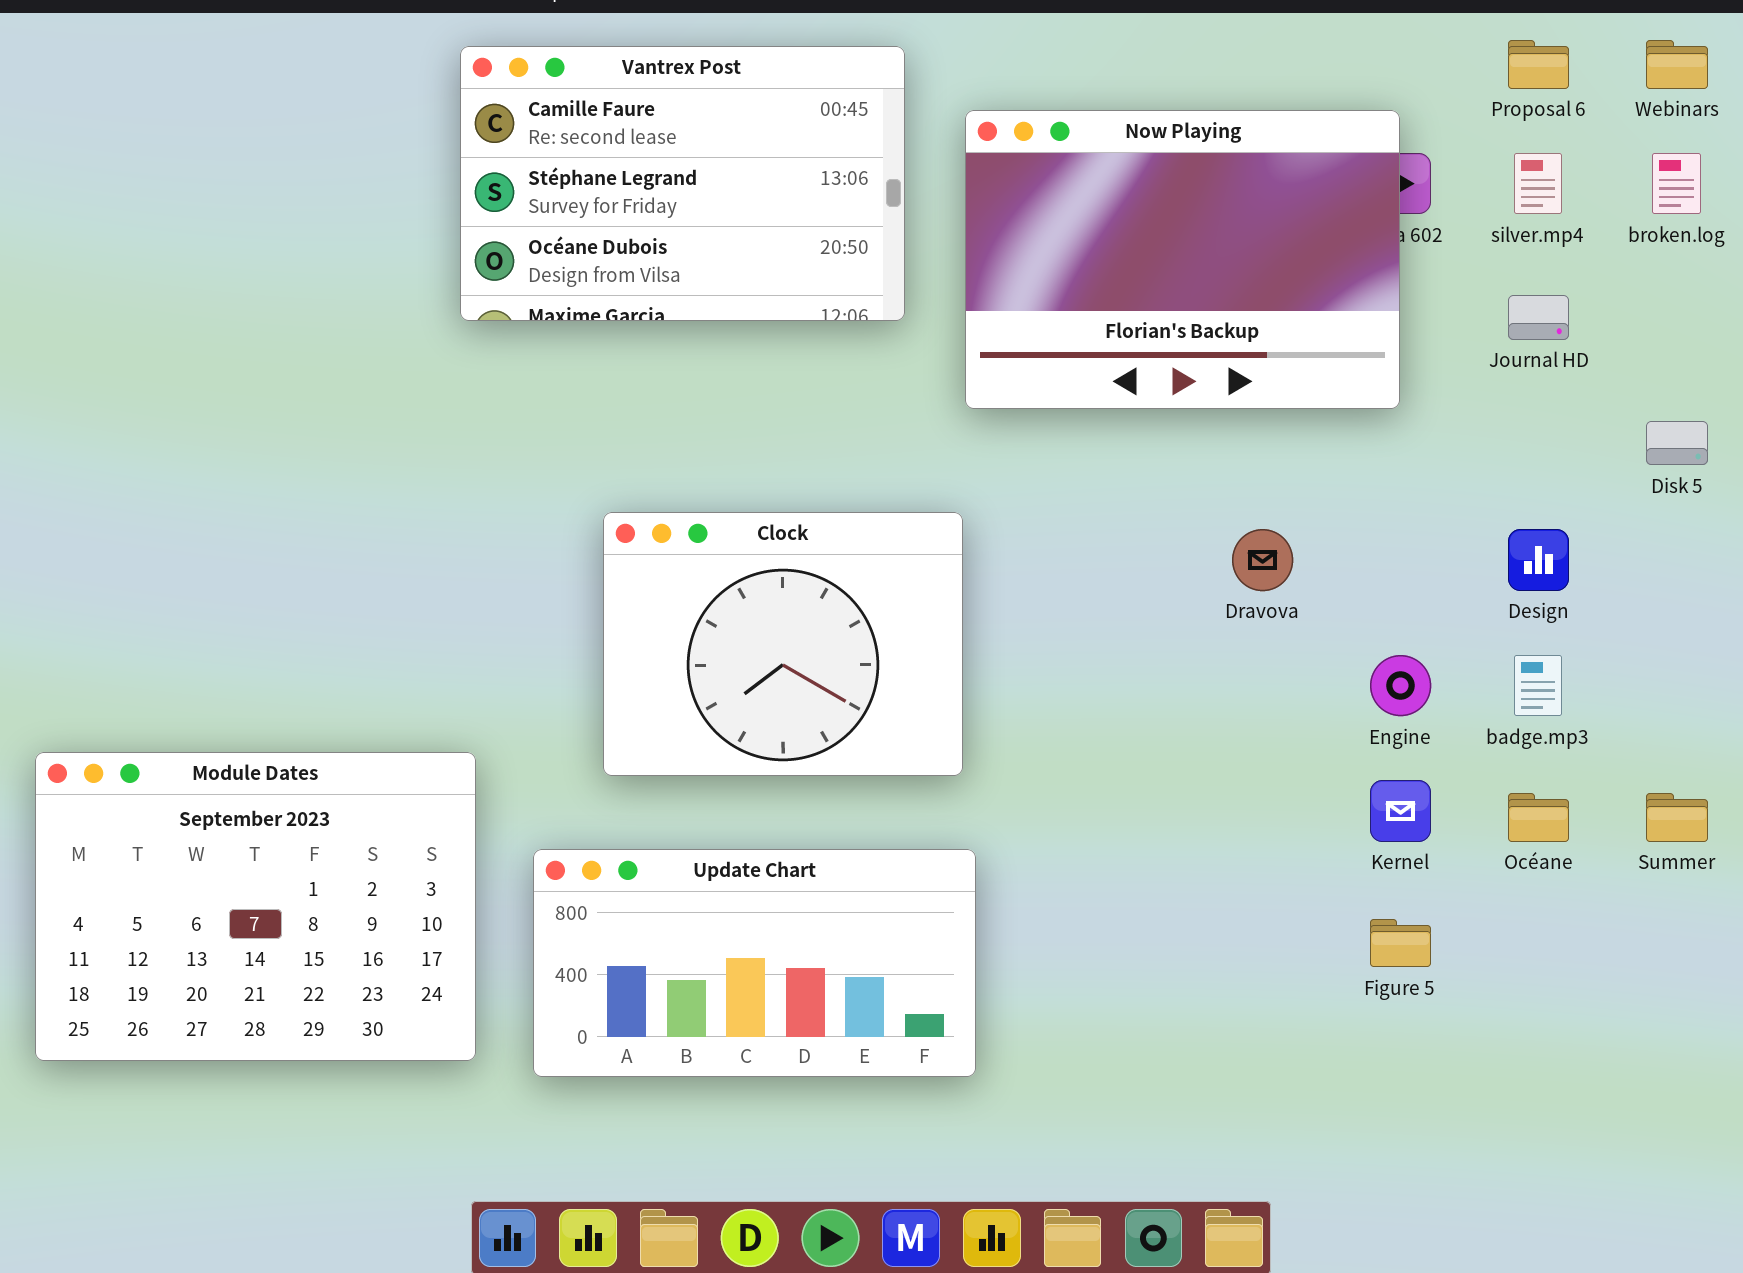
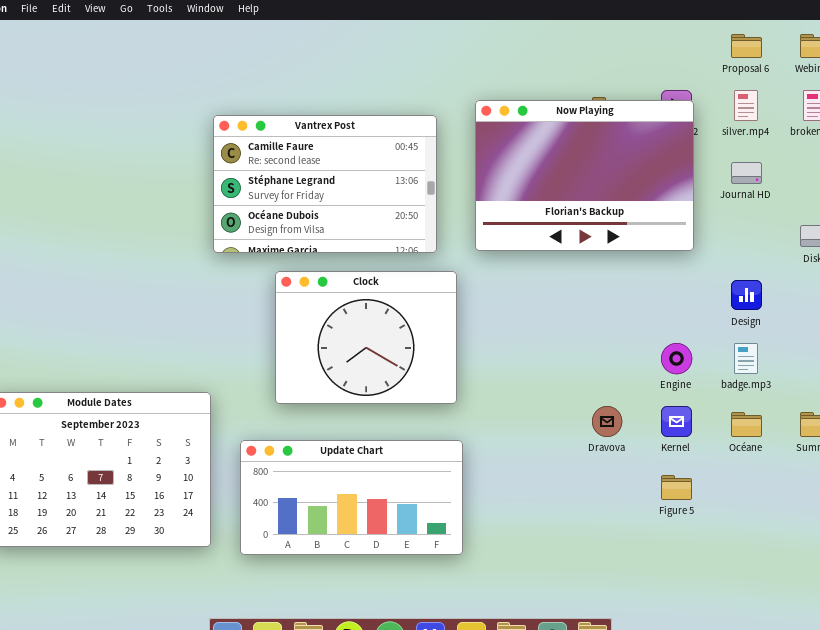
Vantrex Post: [460,46,905,321] -> [213,115,437,253], moved
Now Playing: [965,110,1400,409] -> [475,100,694,251], moved
Dravova: [1232,529,1293,591] -> [592,406,622,437], moved

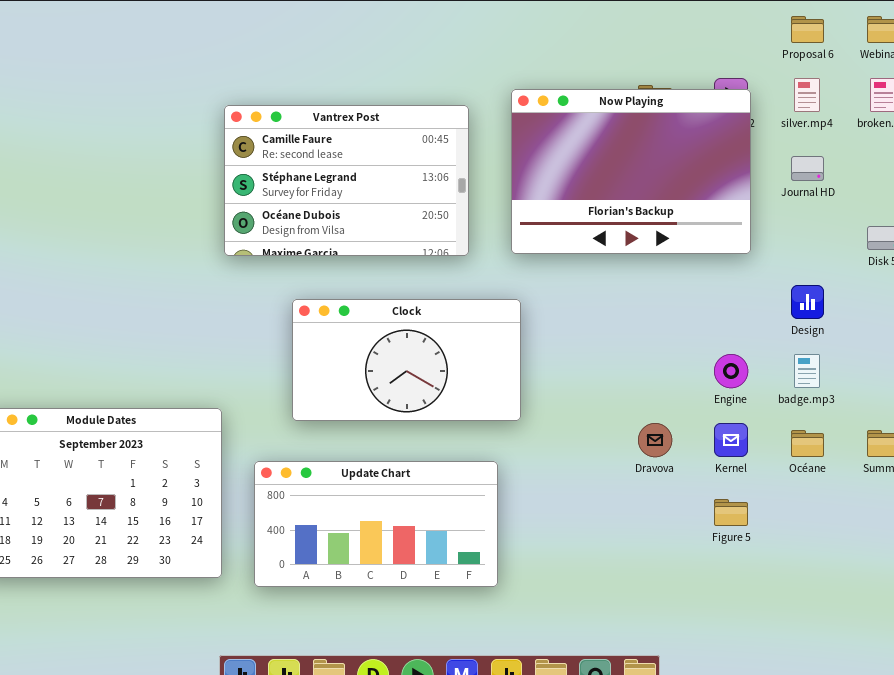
Clock: [275,271,457,404] -> [292,299,521,421], resized

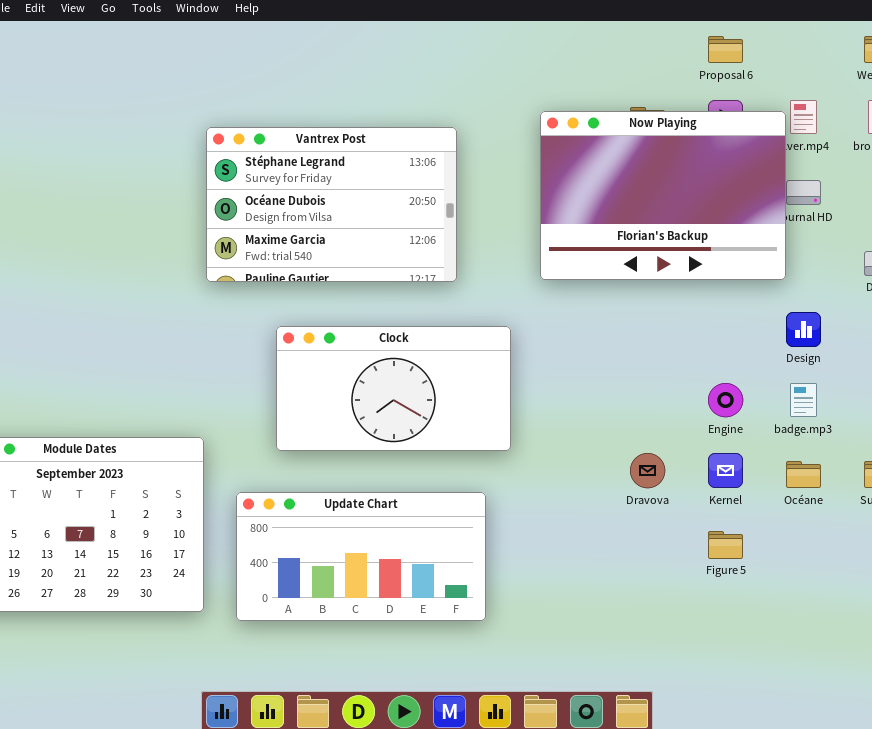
Proposal 6: [791,16,824,43] -> [708,36,743,63], moved
Now Playing: [511,89,751,254] -> [540,111,786,280], moved
Vantrex Post: [224,105,469,256] -> [206,127,457,282], scrolled down 1 row

